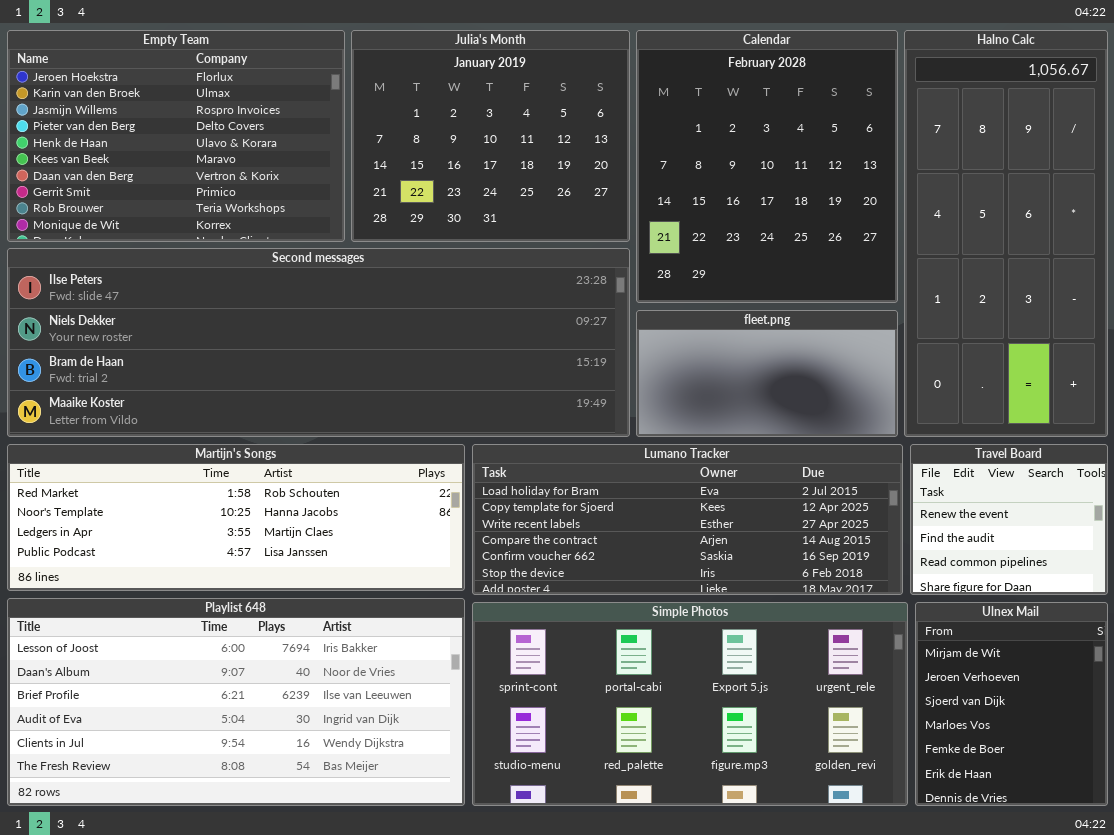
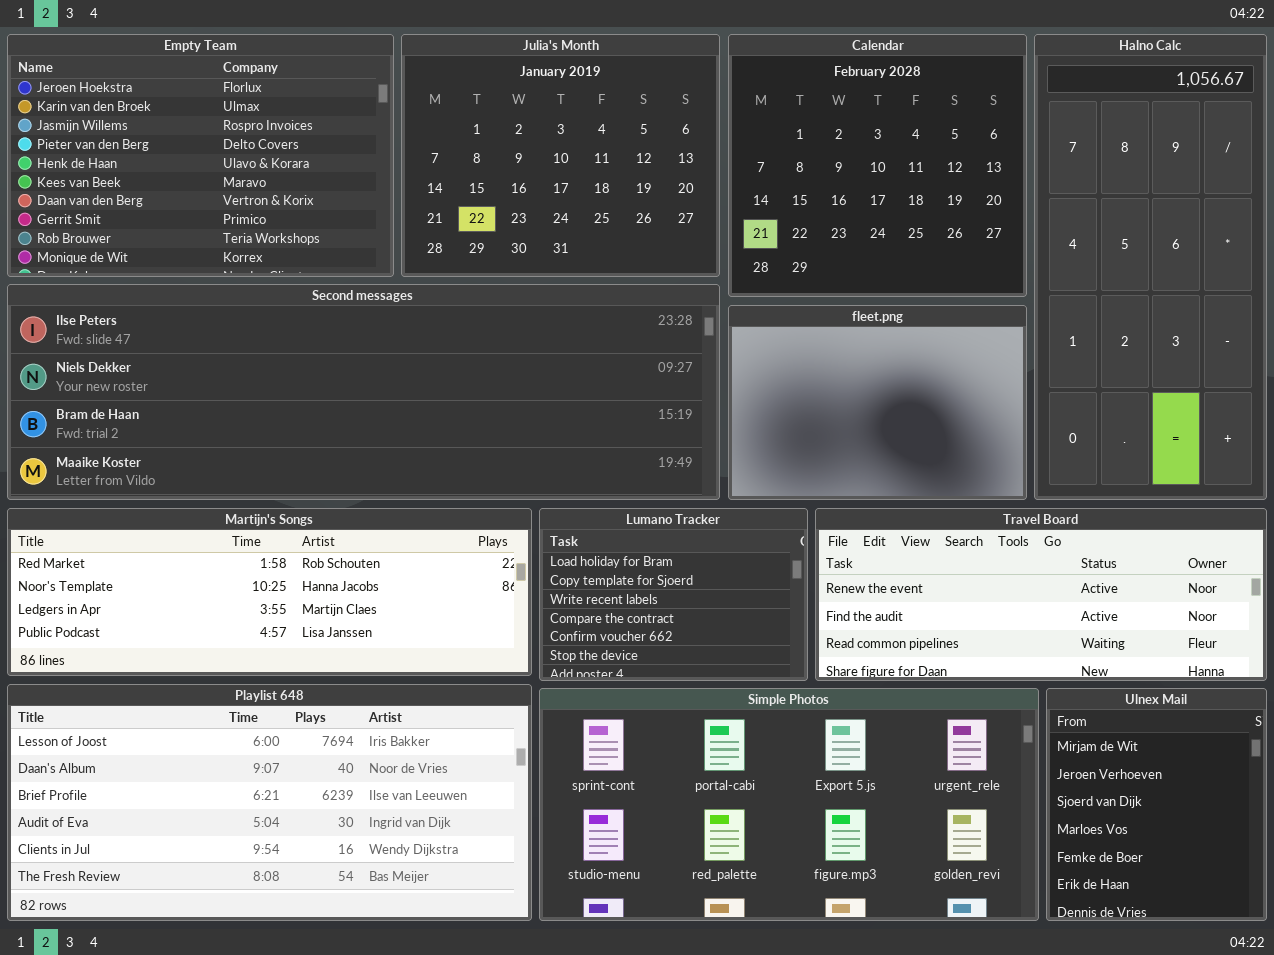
Calendar: [636,30,898,303] -> [728,34,1027,297], resized
fleet.png: [636,310,898,437] -> [728,305,1027,500], resized
Lumano Tracker: [472,444,903,595] -> [539,508,808,681], resized
Travel Board: [910,444,1108,595] -> [815,508,1267,681], resized

